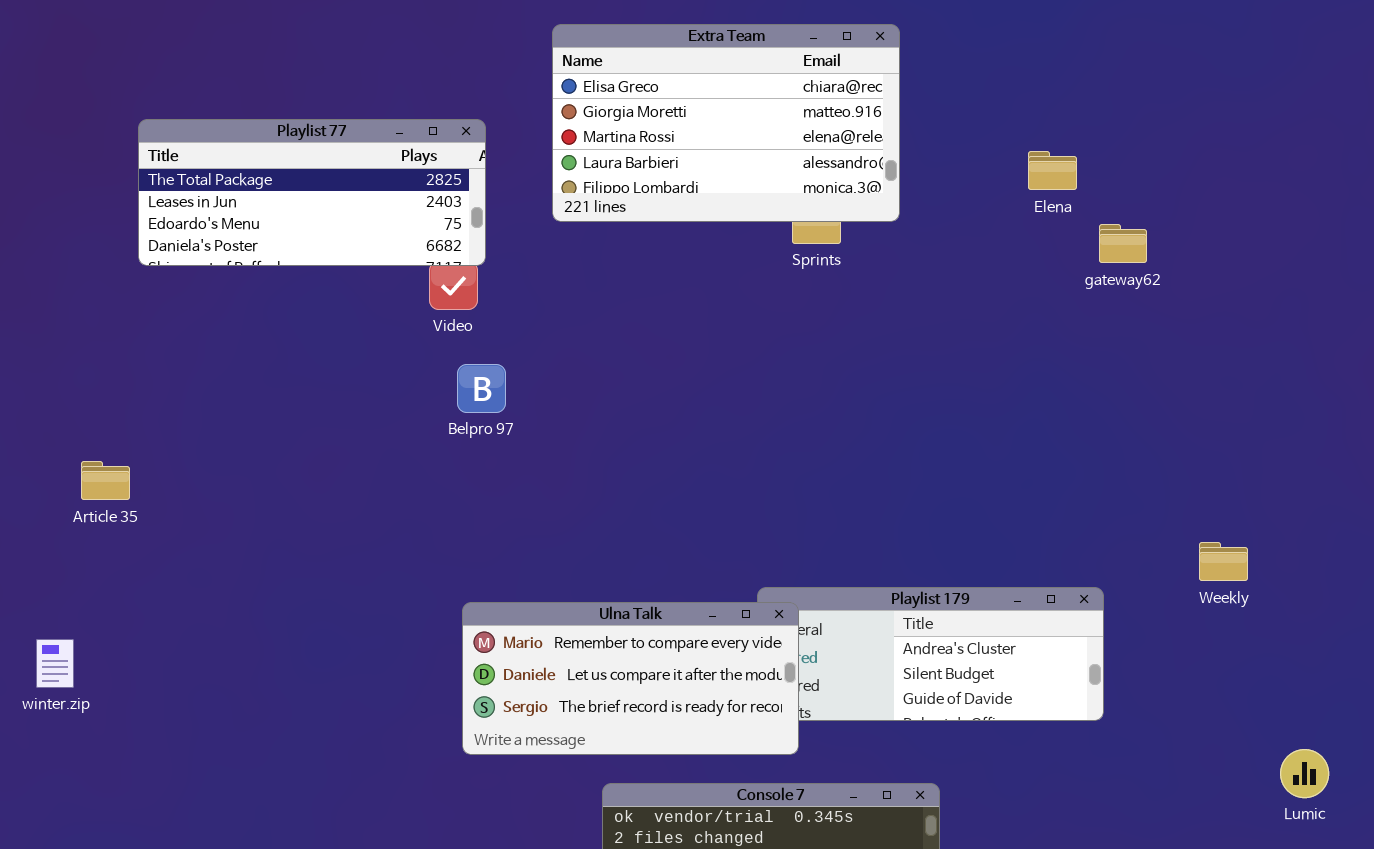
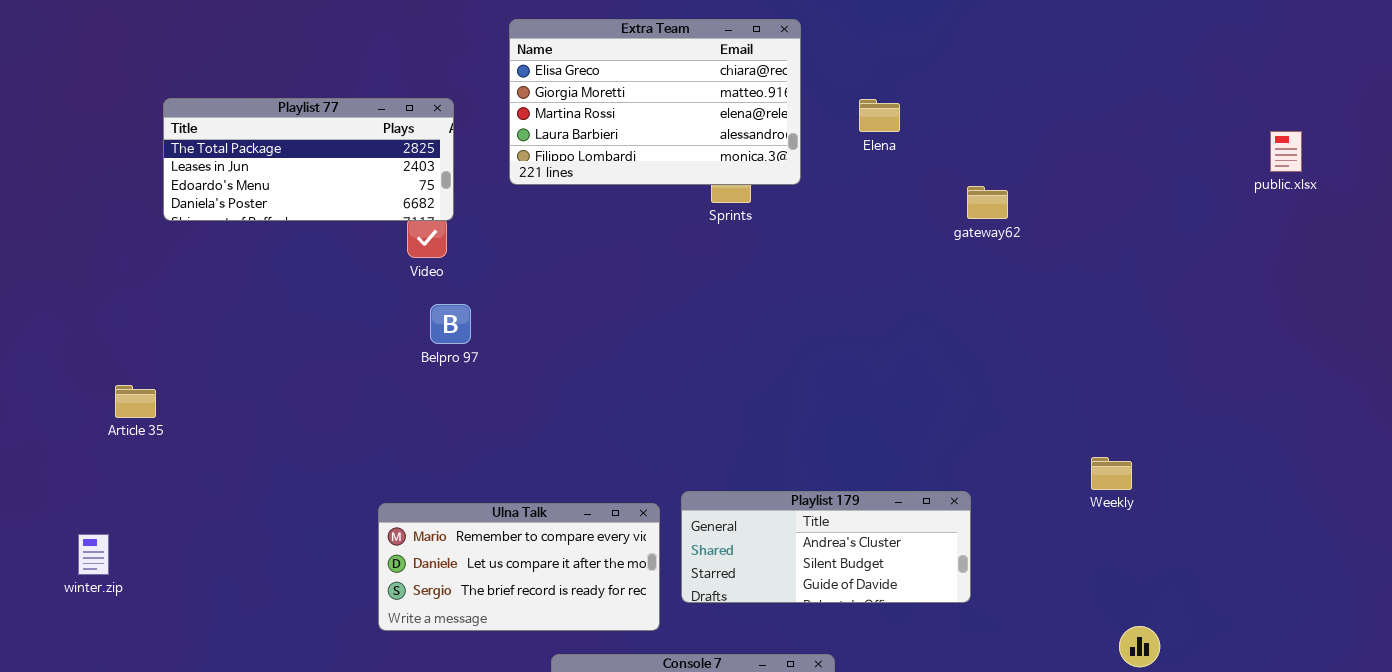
Elena: [1028,151,1077,190] -> [859,99,900,132], moved
Weekly: [1199,542,1248,581] -> [1091,457,1132,490], moved
Ulna Talk: [462,602,799,755] -> [378,503,660,631], moved

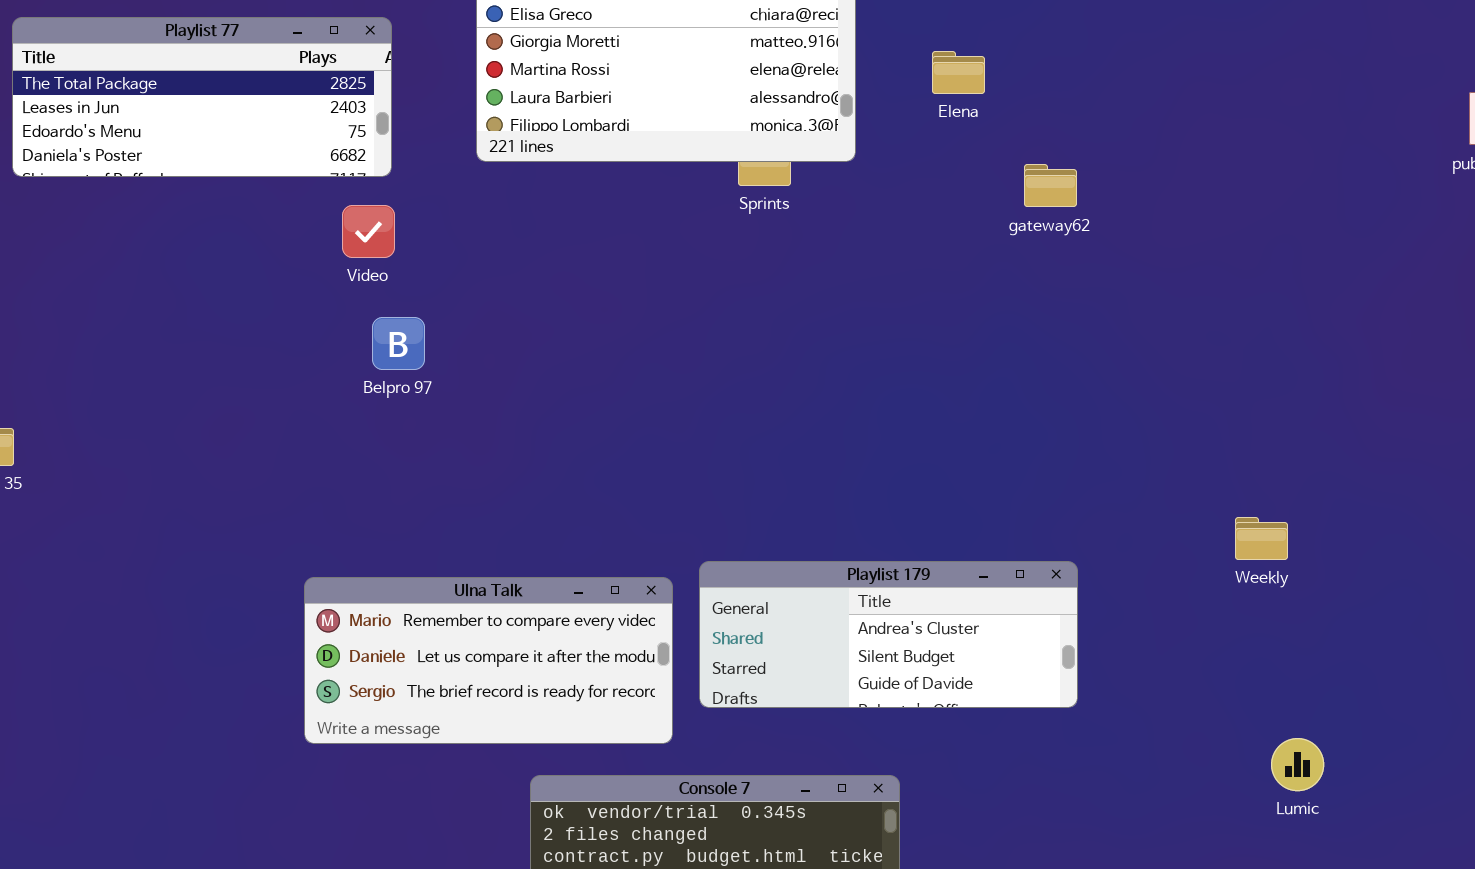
Playlist 77: [163,98,454,221] -> [12,17,392,177], moved
gateway62: [967,186,1008,219] -> [1024,164,1077,207], moved

